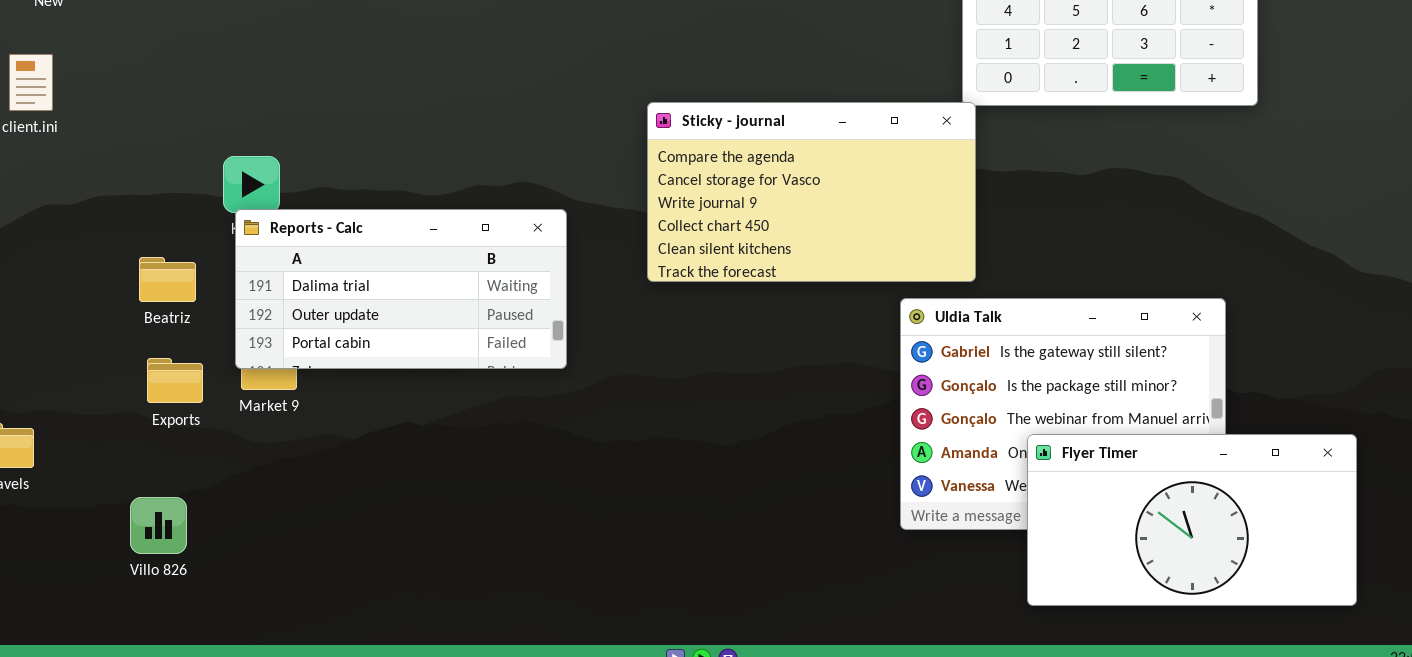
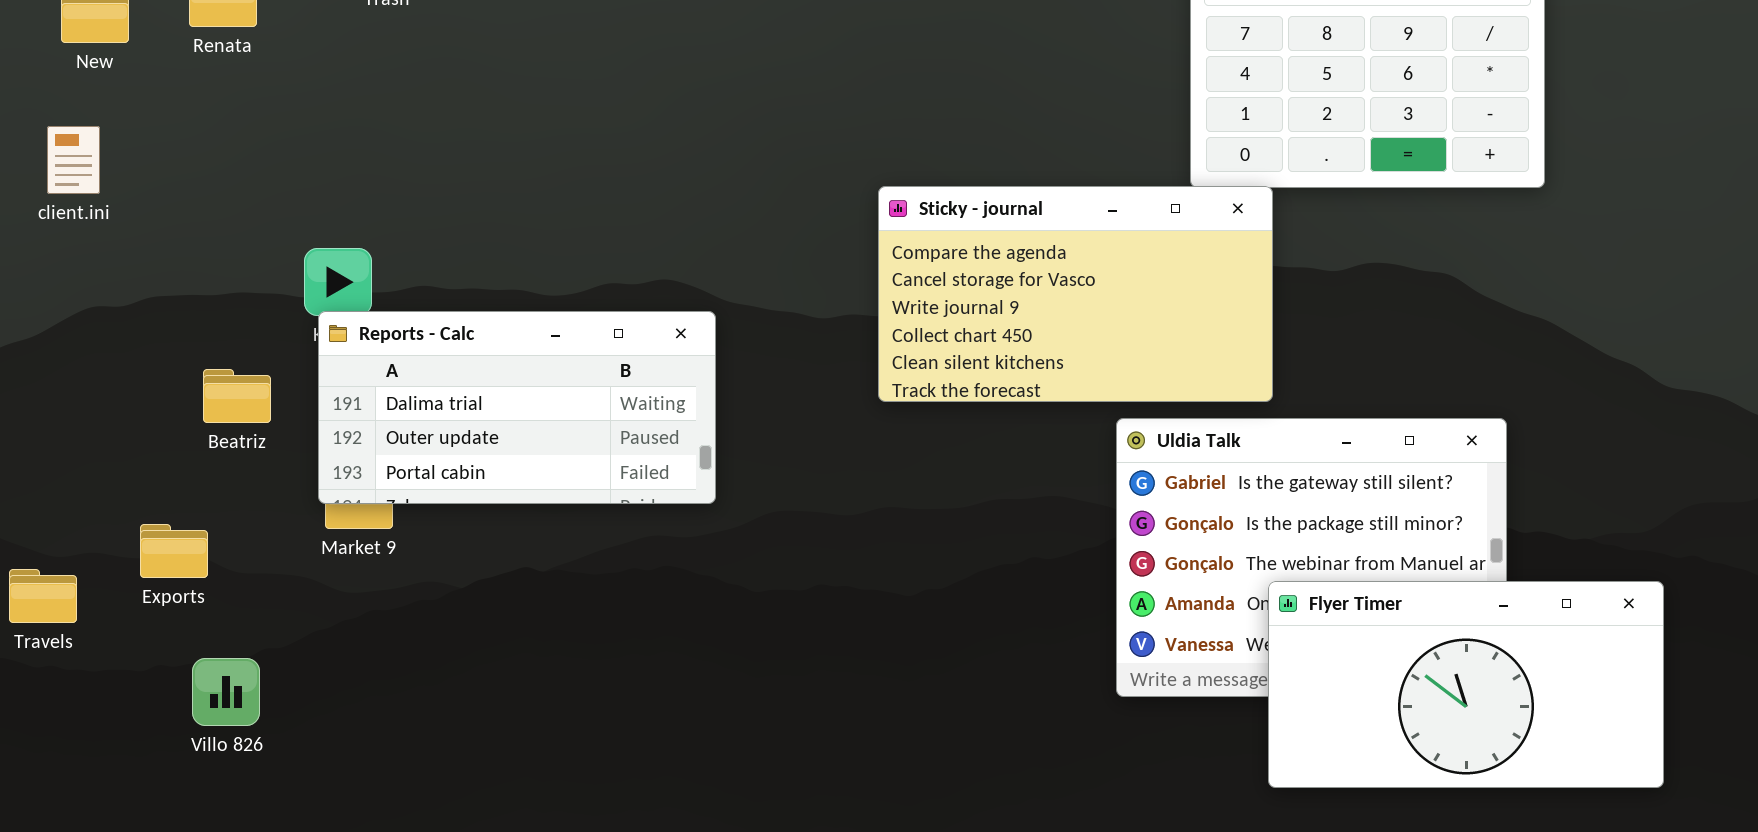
Sticky - journal: [647,102,976,282] -> [878,186,1273,402], moved
Exports: [147,358,203,403] -> [140,524,208,578], moved

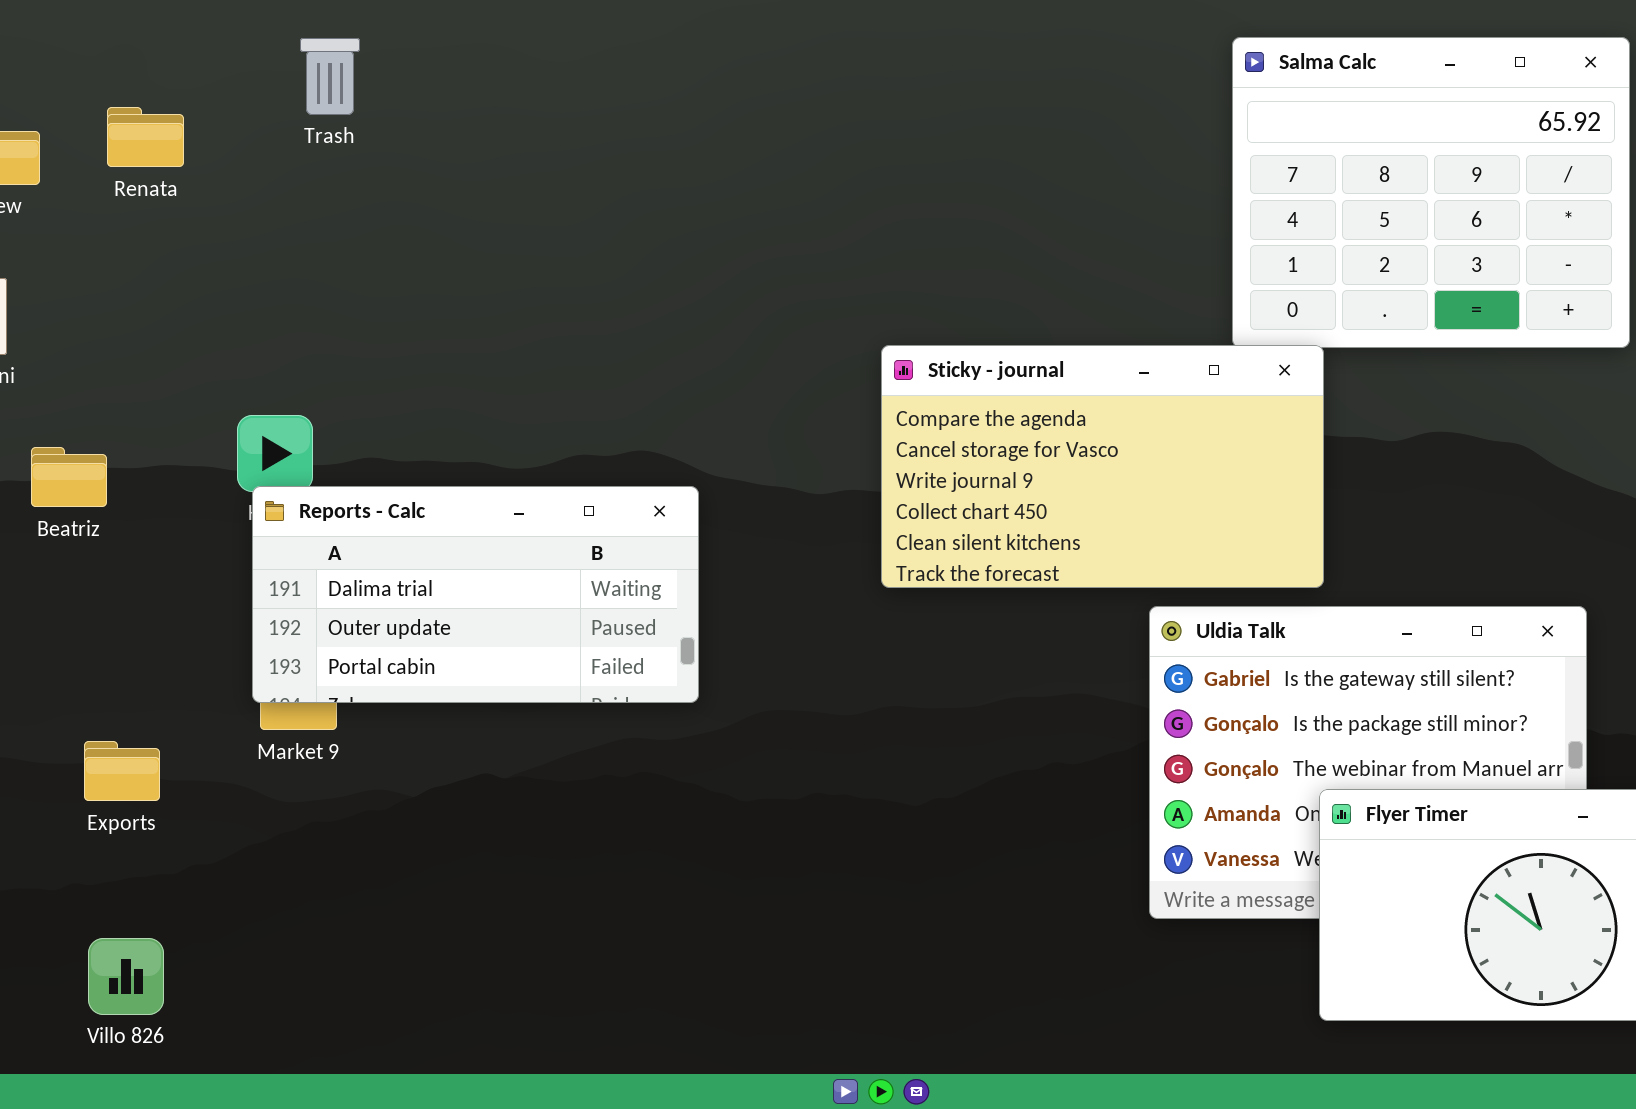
Beatriz: [203,369,271,423] -> [31,447,107,507], moved
Exports: [140,524,208,578] -> [84,741,160,801], moved
Villo 826: [192,658,260,726] -> [88,938,164,1015], moved

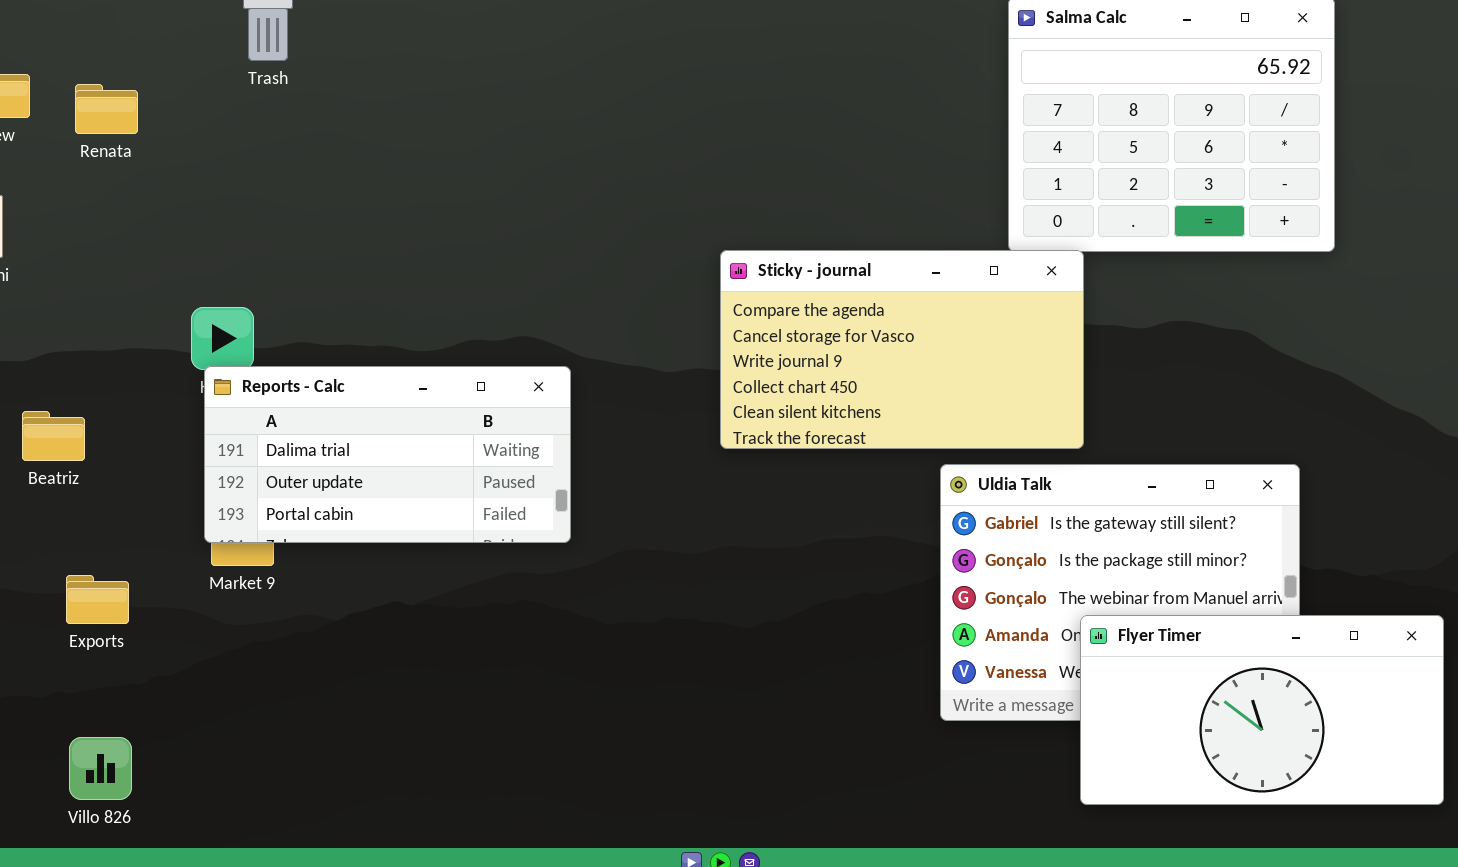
Renata: [107,107,184,167] -> [75,84,138,134], moved
Beatriz: [31,447,107,507] -> [22,411,85,461], moved

